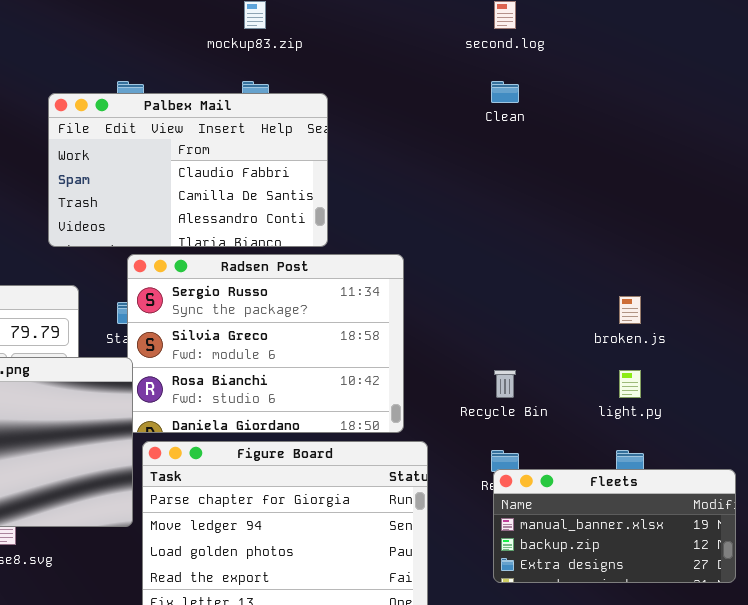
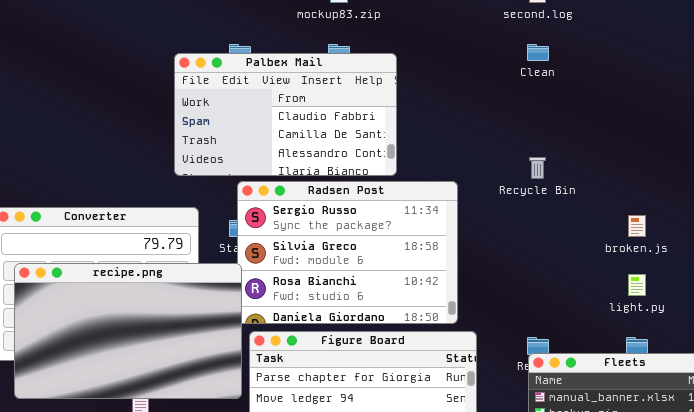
Recycle Bin: [494,370,516,398] -> [529,157,546,179], moved

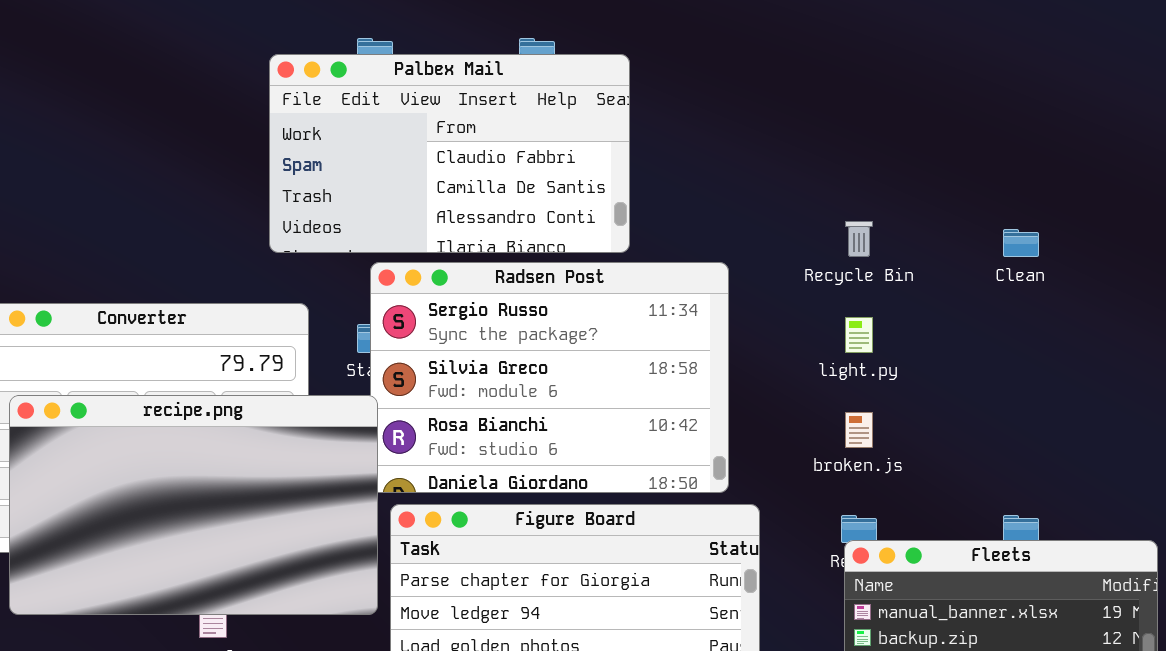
Clean: [527,44,549,61] -> [1003,229,1039,257], moved
broken.js: [628,215,646,237] -> [845,412,873,448], moved
light.py: [628,274,646,296] -> [845,317,873,353], moved

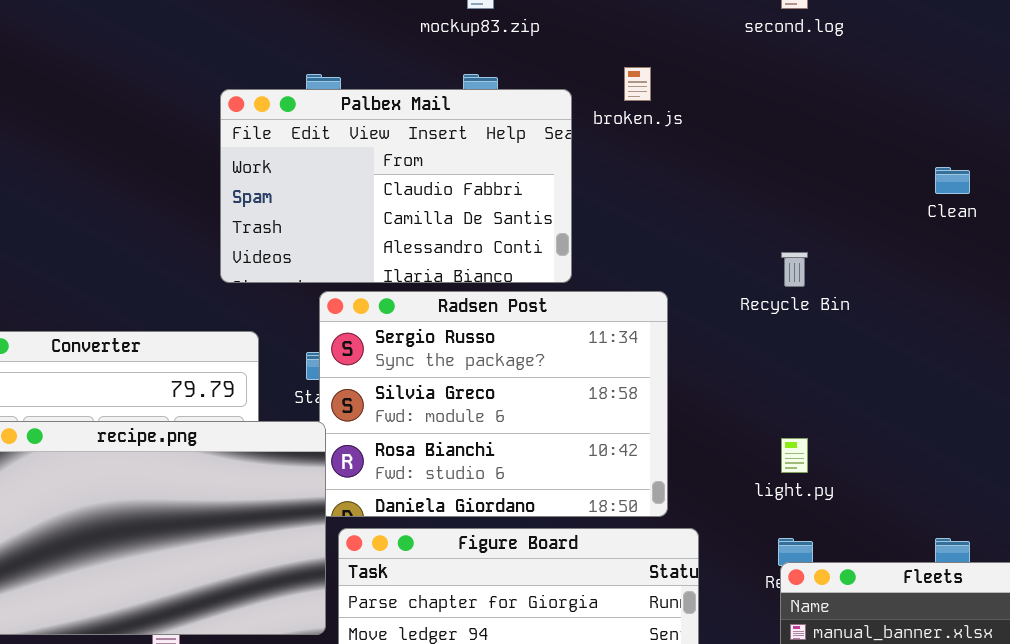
Clean: [1003,229,1039,257] -> [935,167,970,194], moved
light.py: [845,317,873,353] -> [781,438,808,473], moved
broken.js: [845,412,873,448] -> [624,67,651,101], moved

